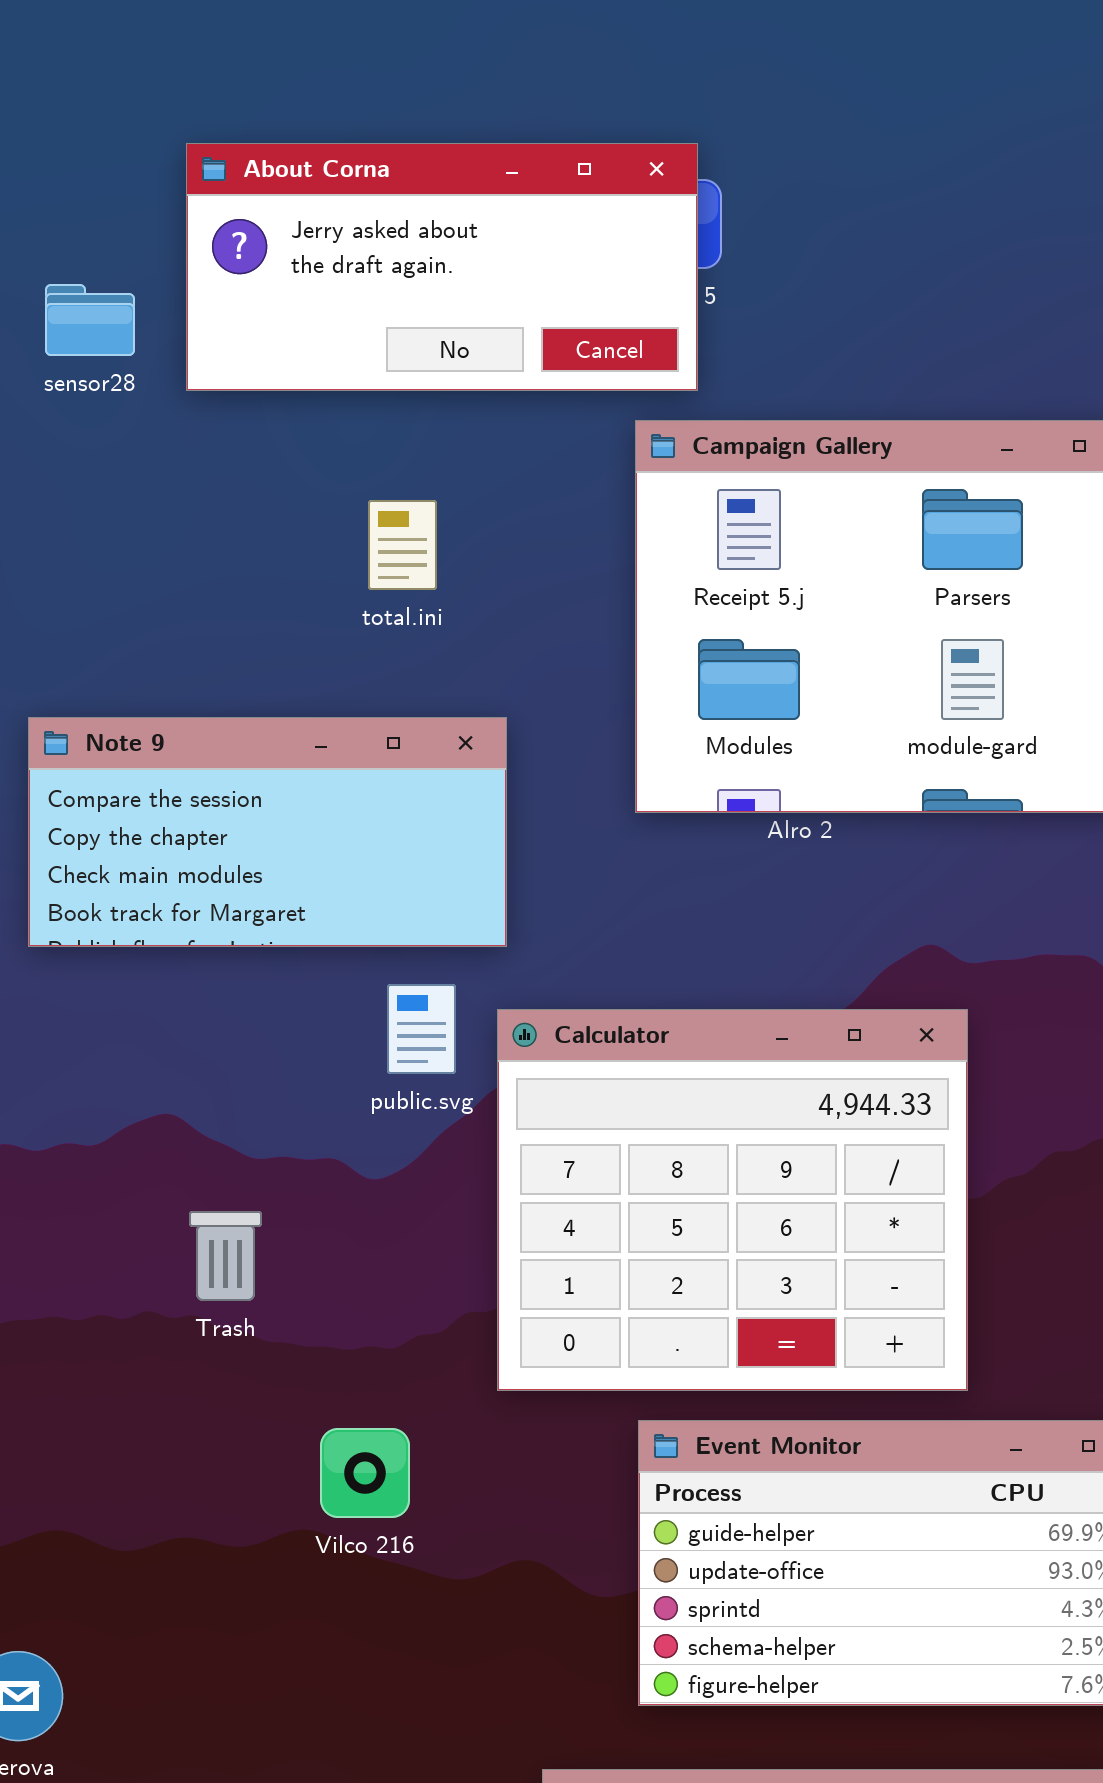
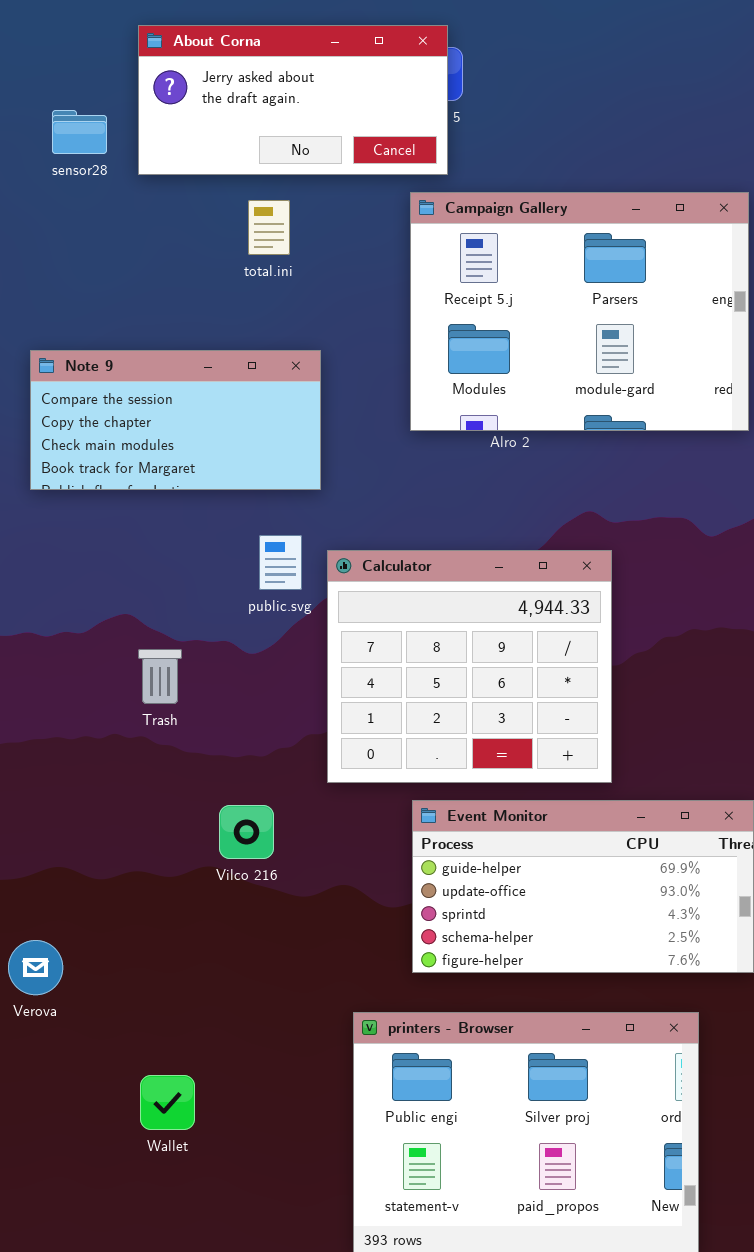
total.ini: [368,500,437,590] -> [248,200,290,255], moved
Note 9: [28,717,507,947] -> [30,350,321,490], moved
Trash: [189,1211,262,1301] -> [138,649,182,704], moved

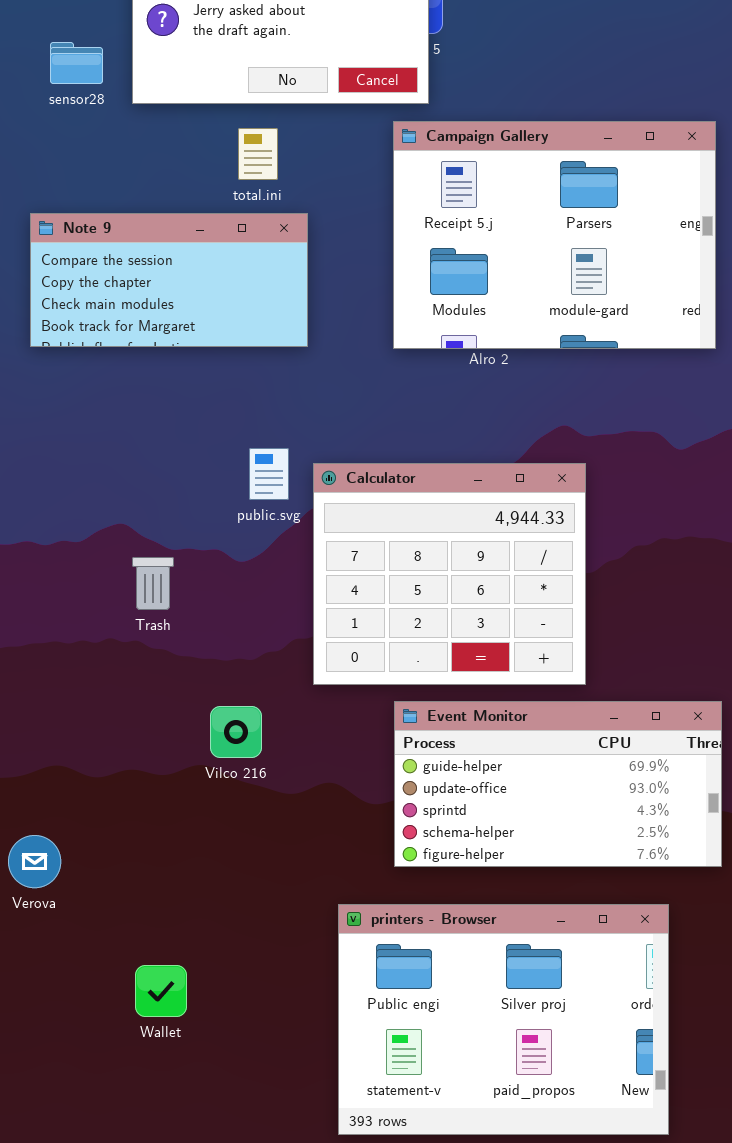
Note 9: [30,350,321,490] -> [30,213,308,347], moved

